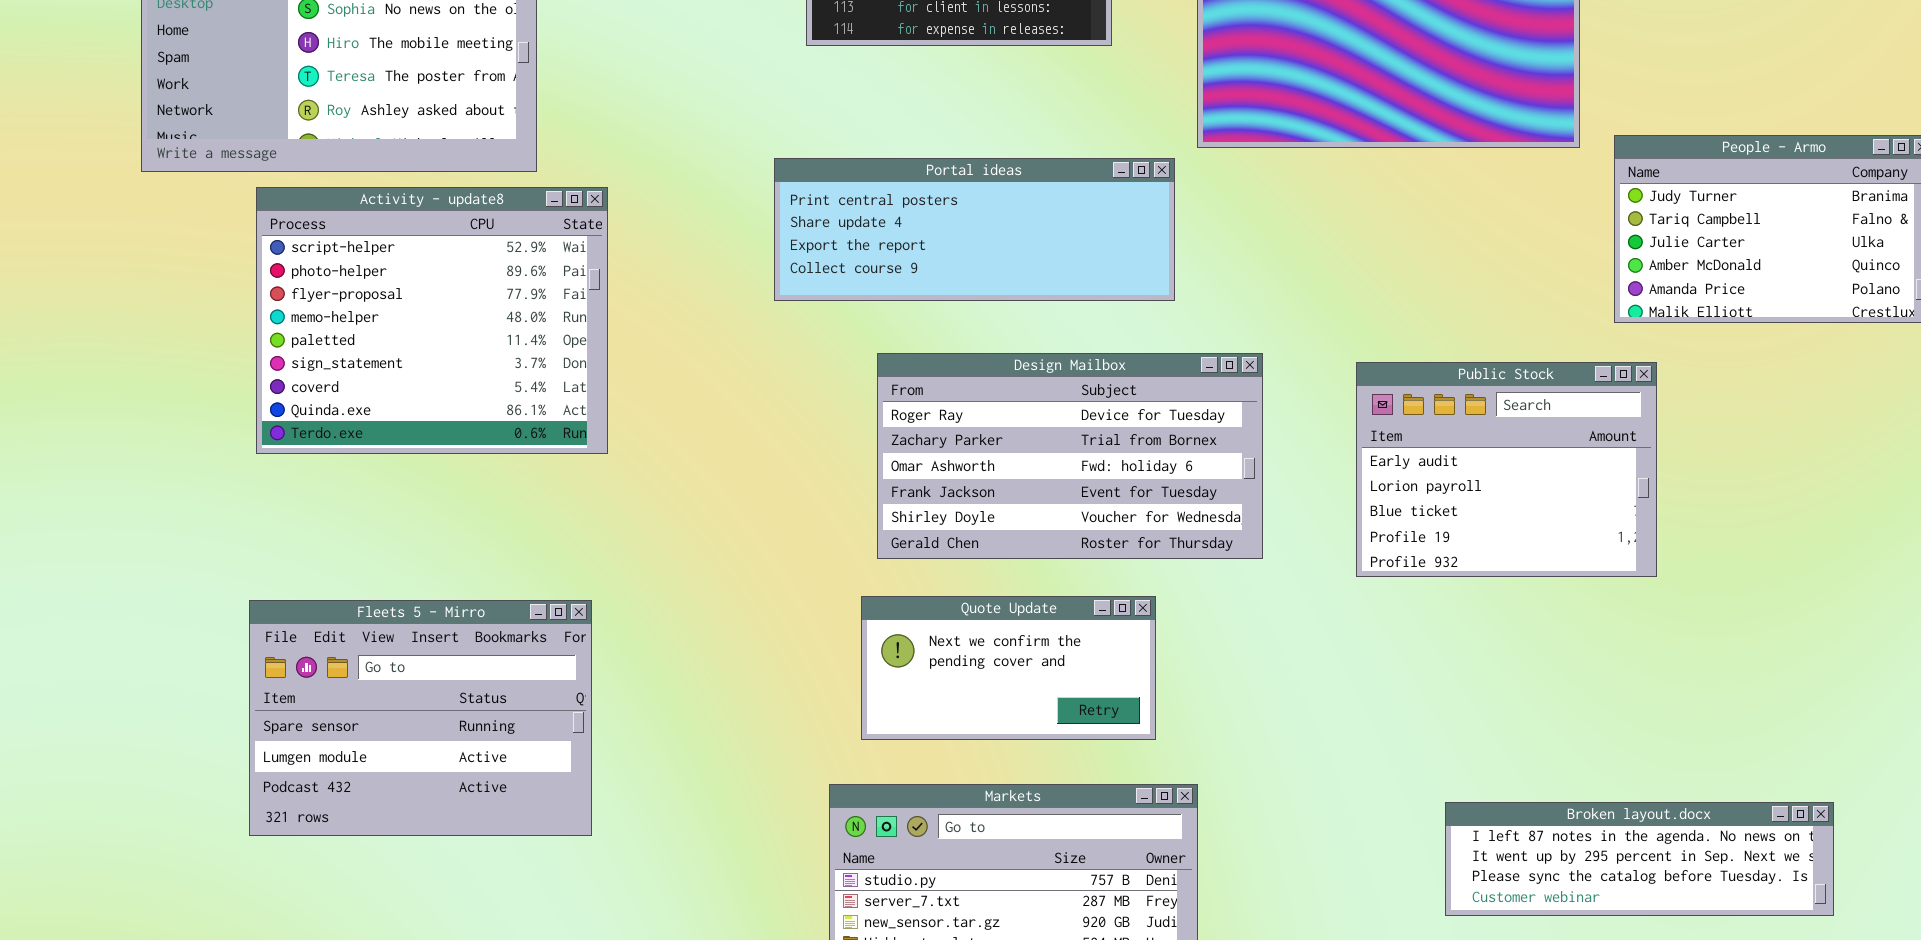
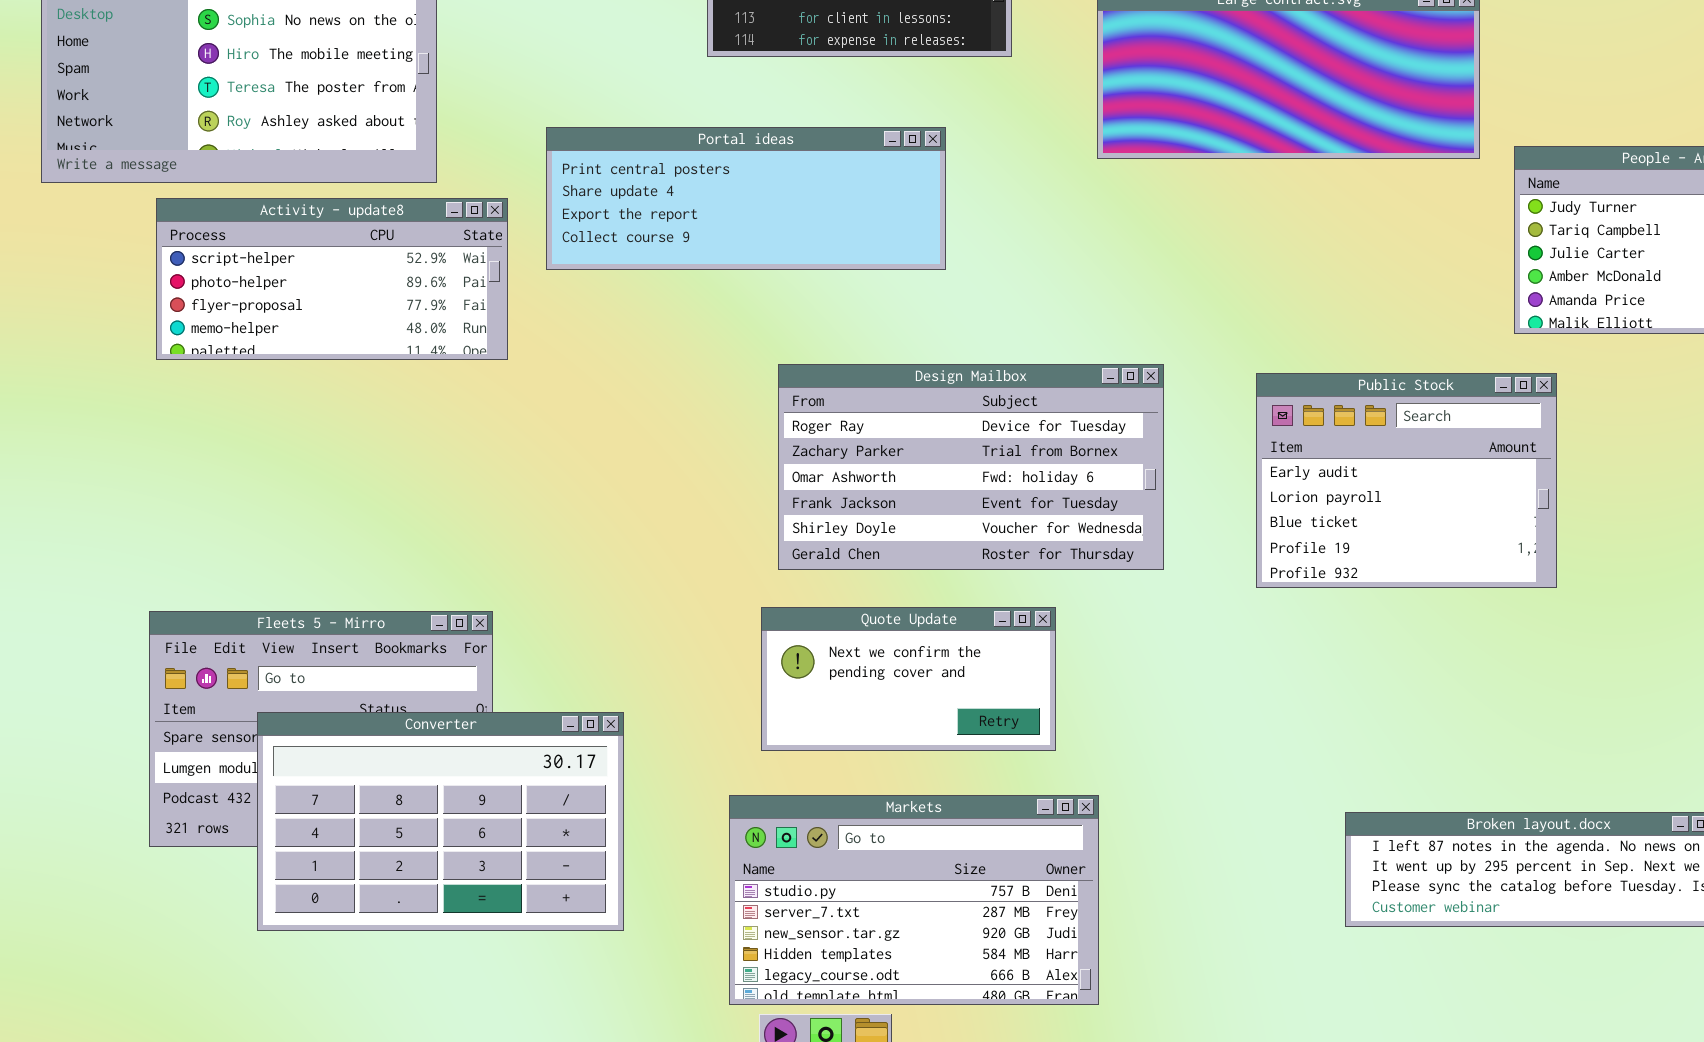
Portal ideas: [774,158,1175,301] -> [546,127,946,270], moved
Activity - update8: [256,187,608,454] -> [156,198,508,360], resized
Converter: none -> [257,712,624,931], opened

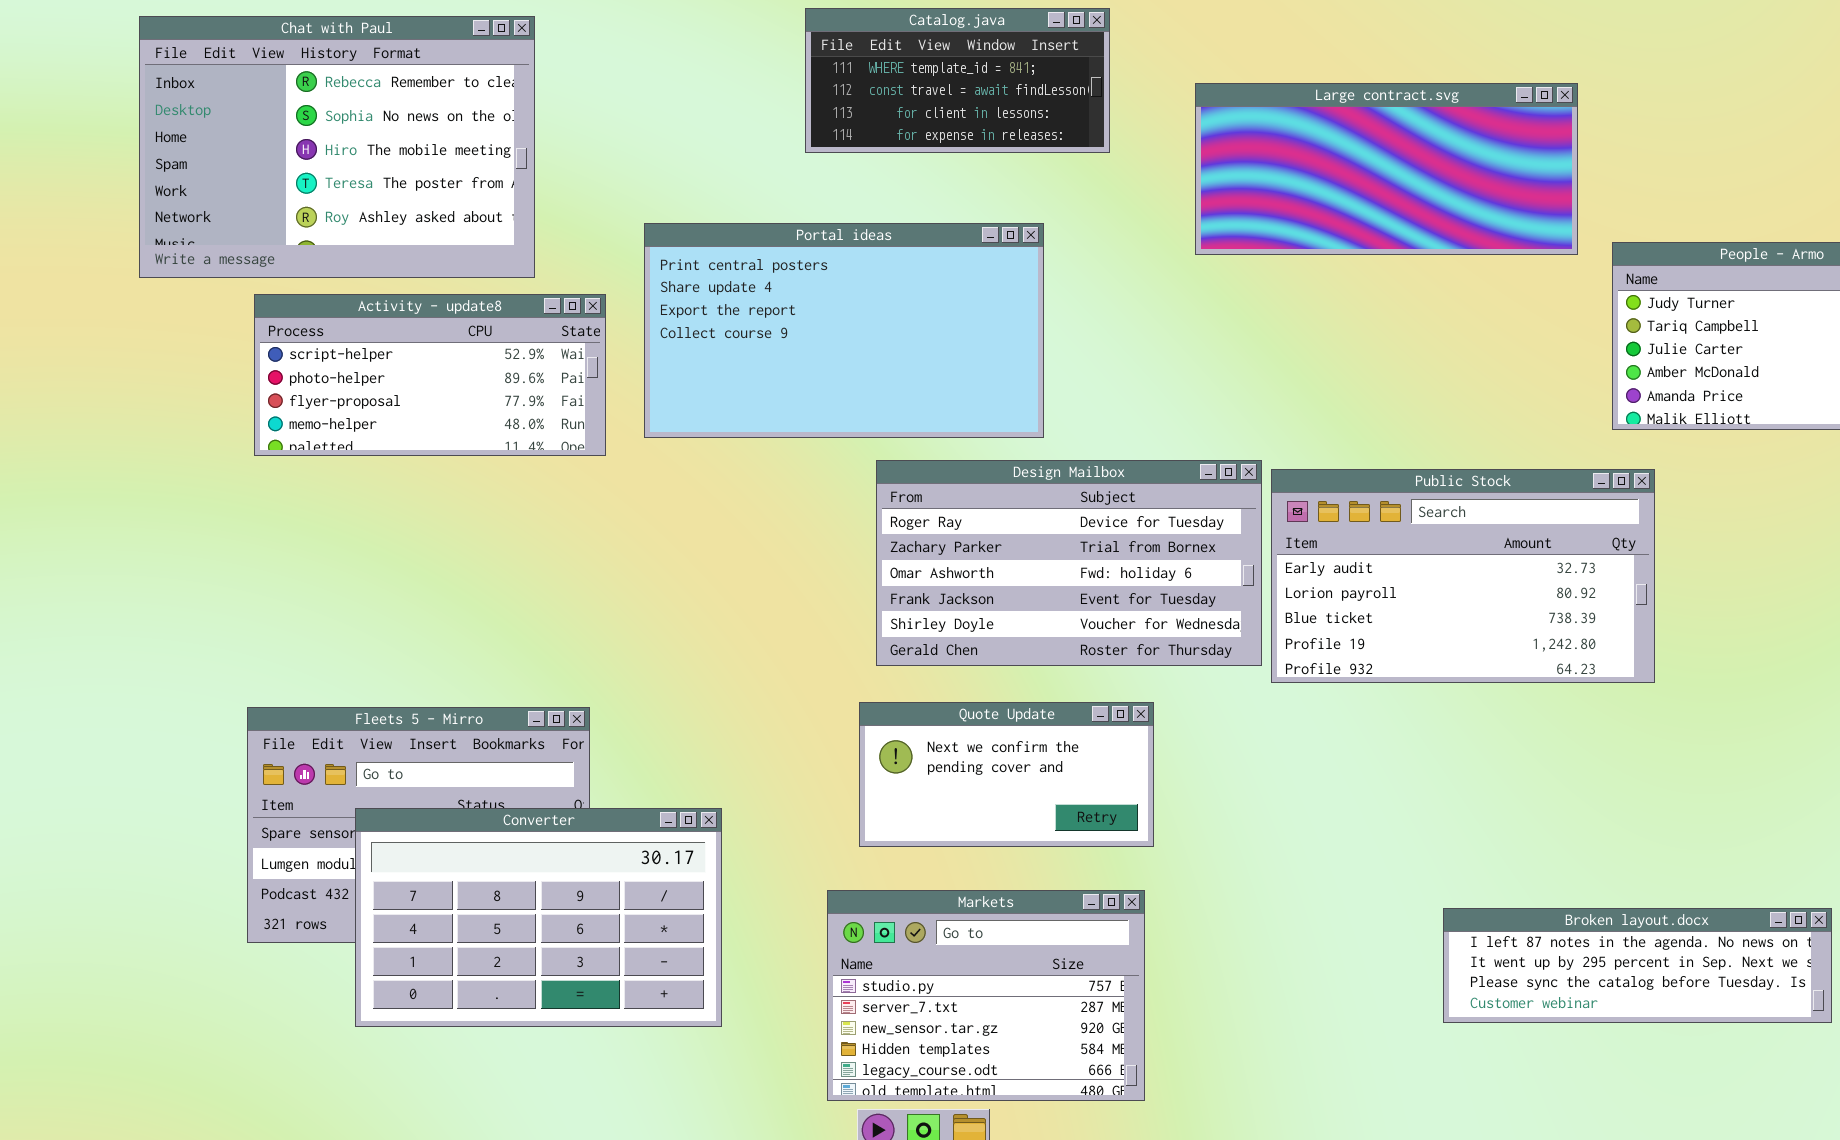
Portal ideas: [546,127,946,270] -> [644,223,1044,438], resized
Public Stock: [1256,373,1557,588] -> [1271,469,1655,683], resized
Markets: [729,795,1099,1005] -> [827,890,1145,1101], resized

